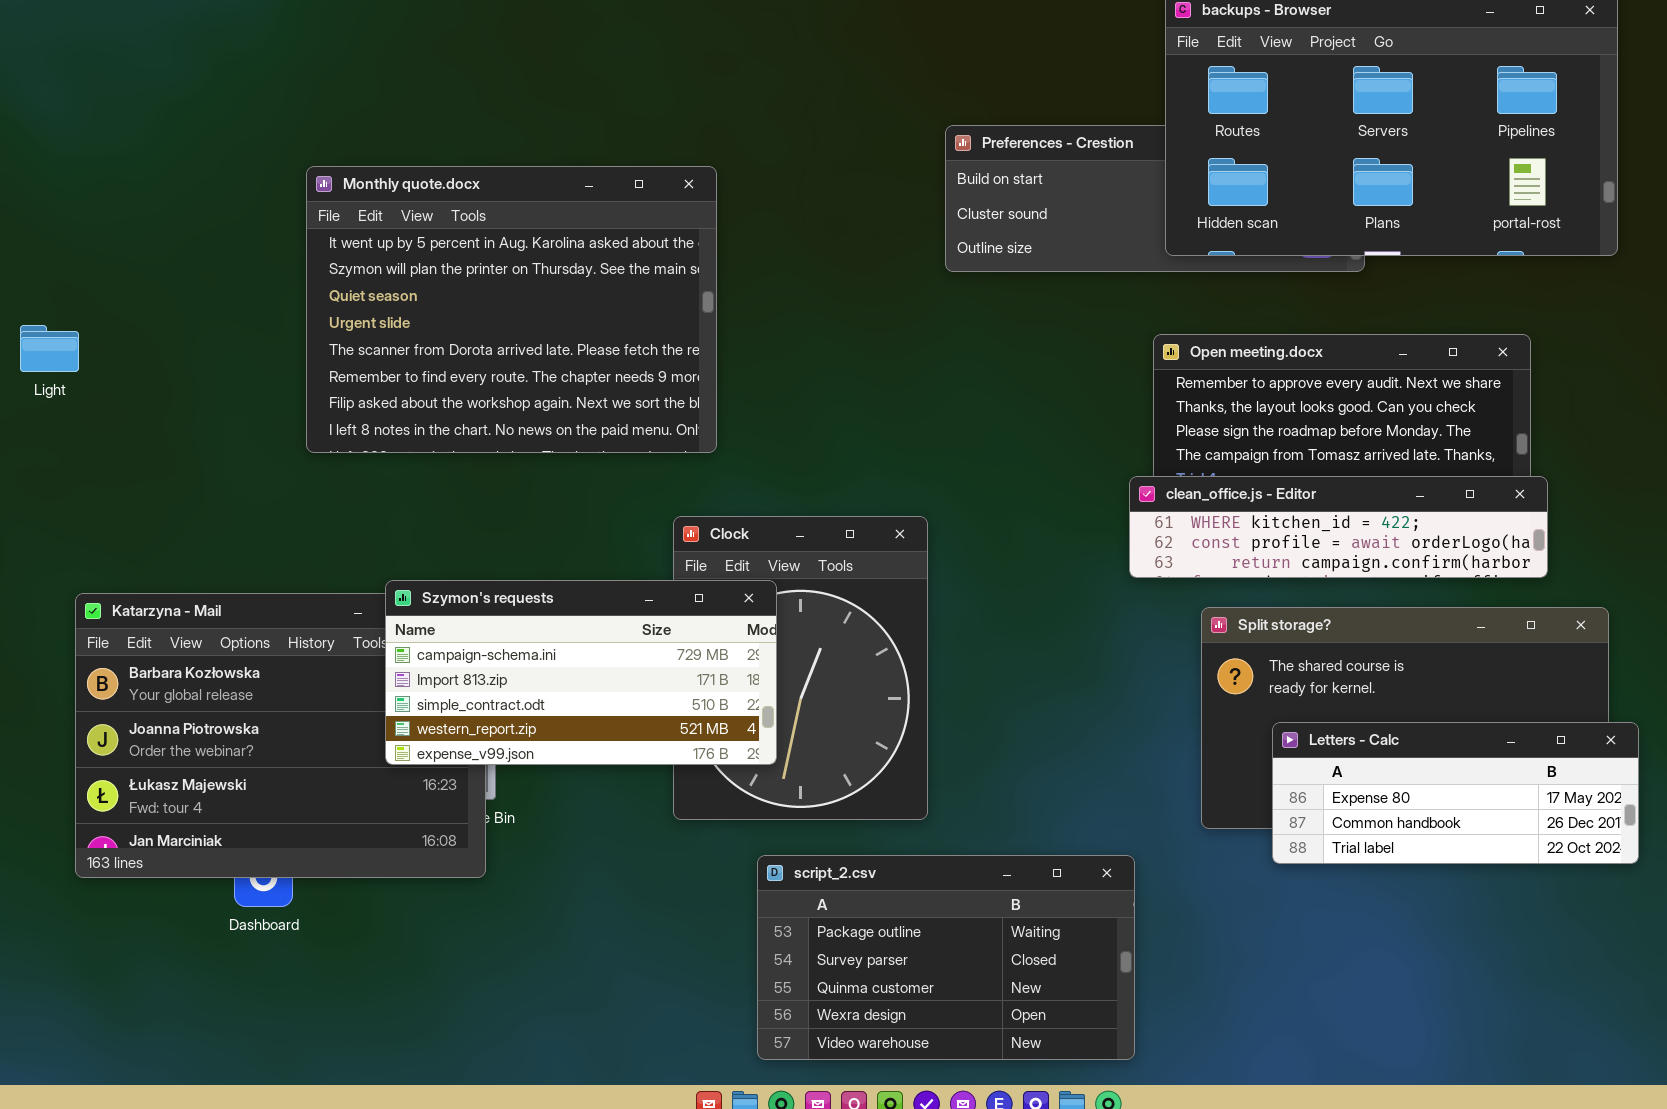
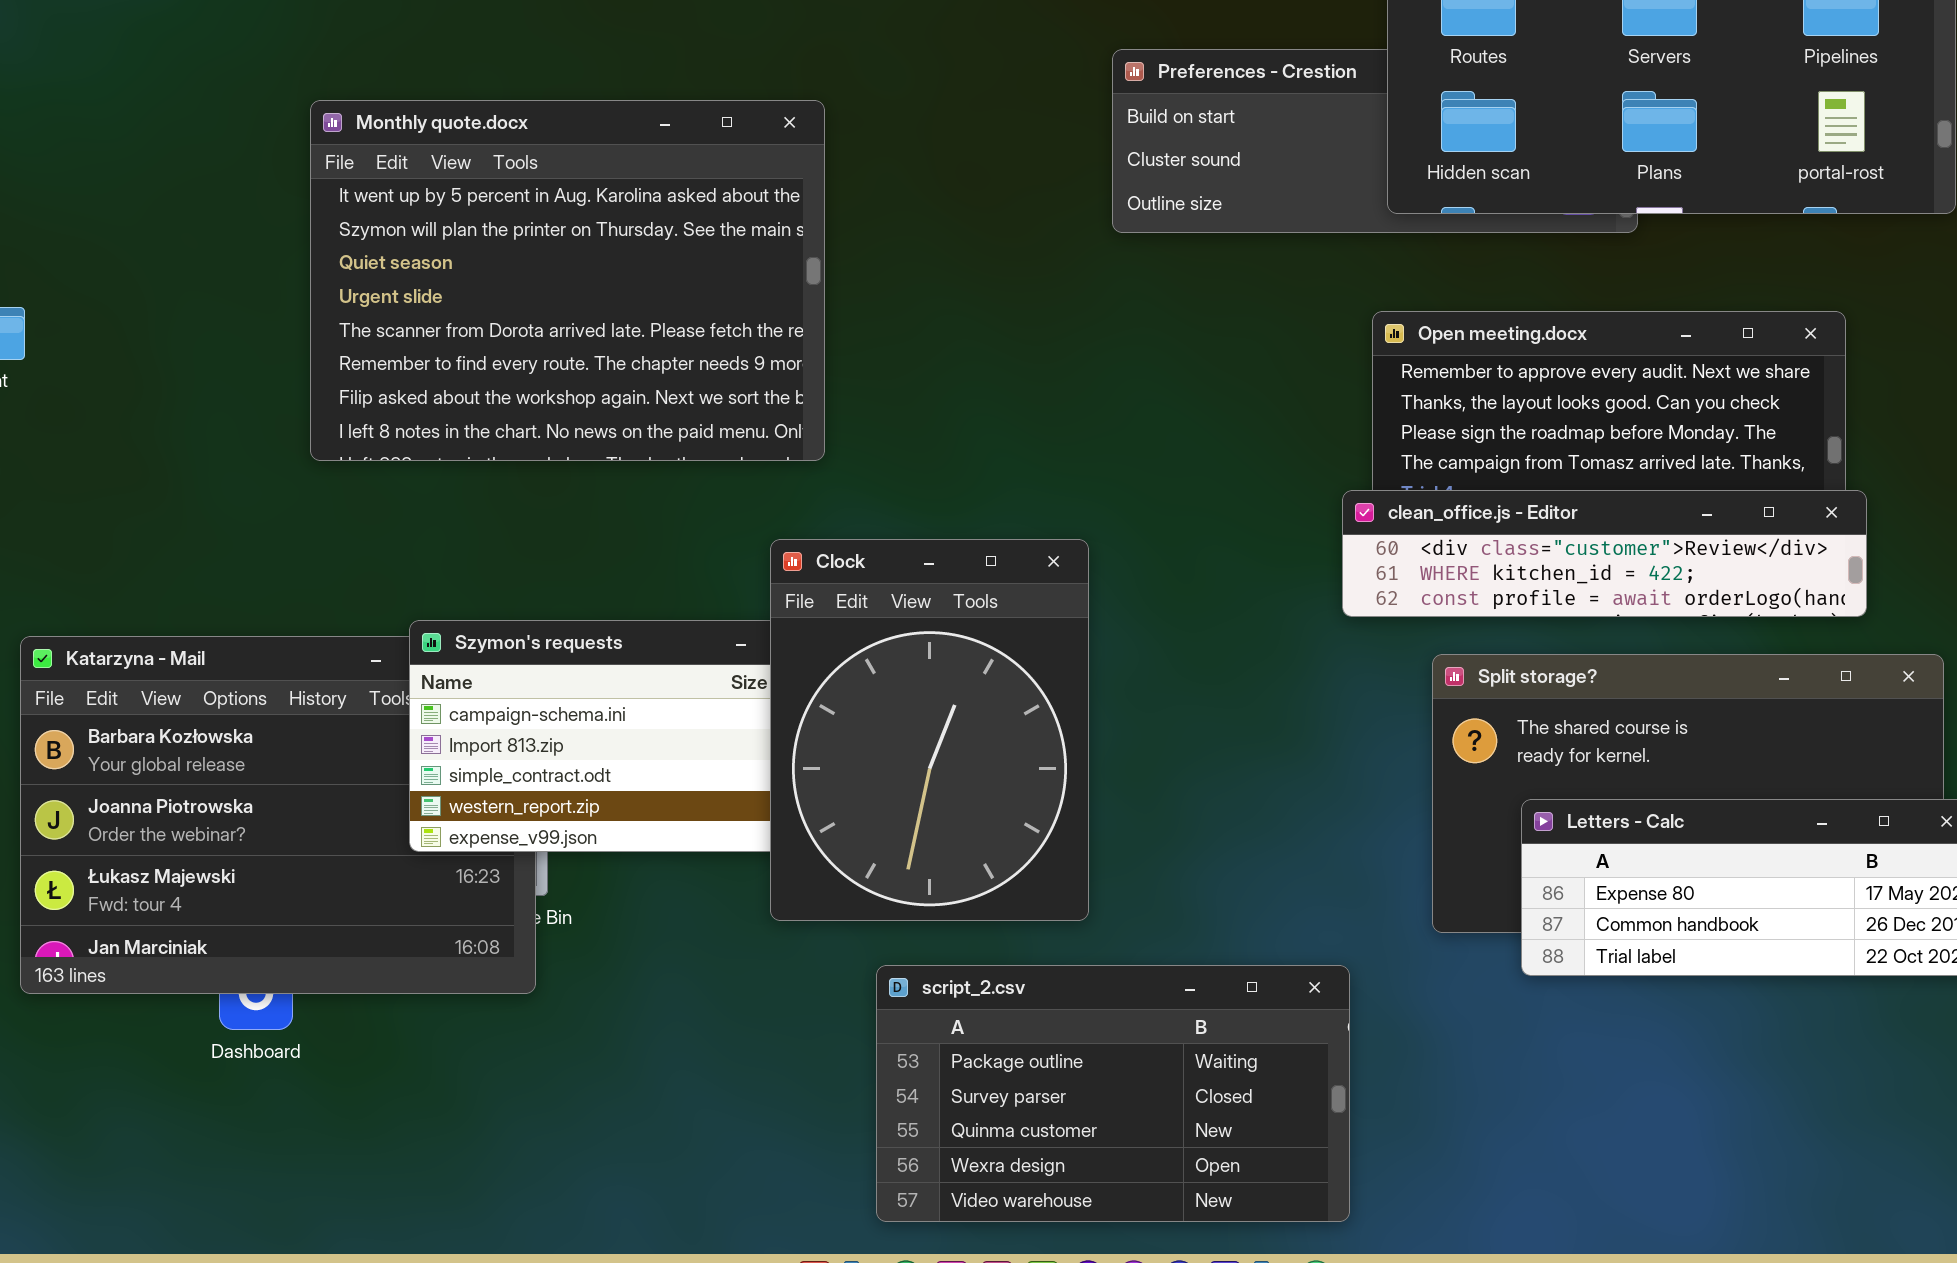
clean_office.js - Editor: [1129,476,1548,578] -> [1342,490,1867,617], scrolled up 1 row
Clock: [673,516,928,820] -> [770,539,1089,921], raised

